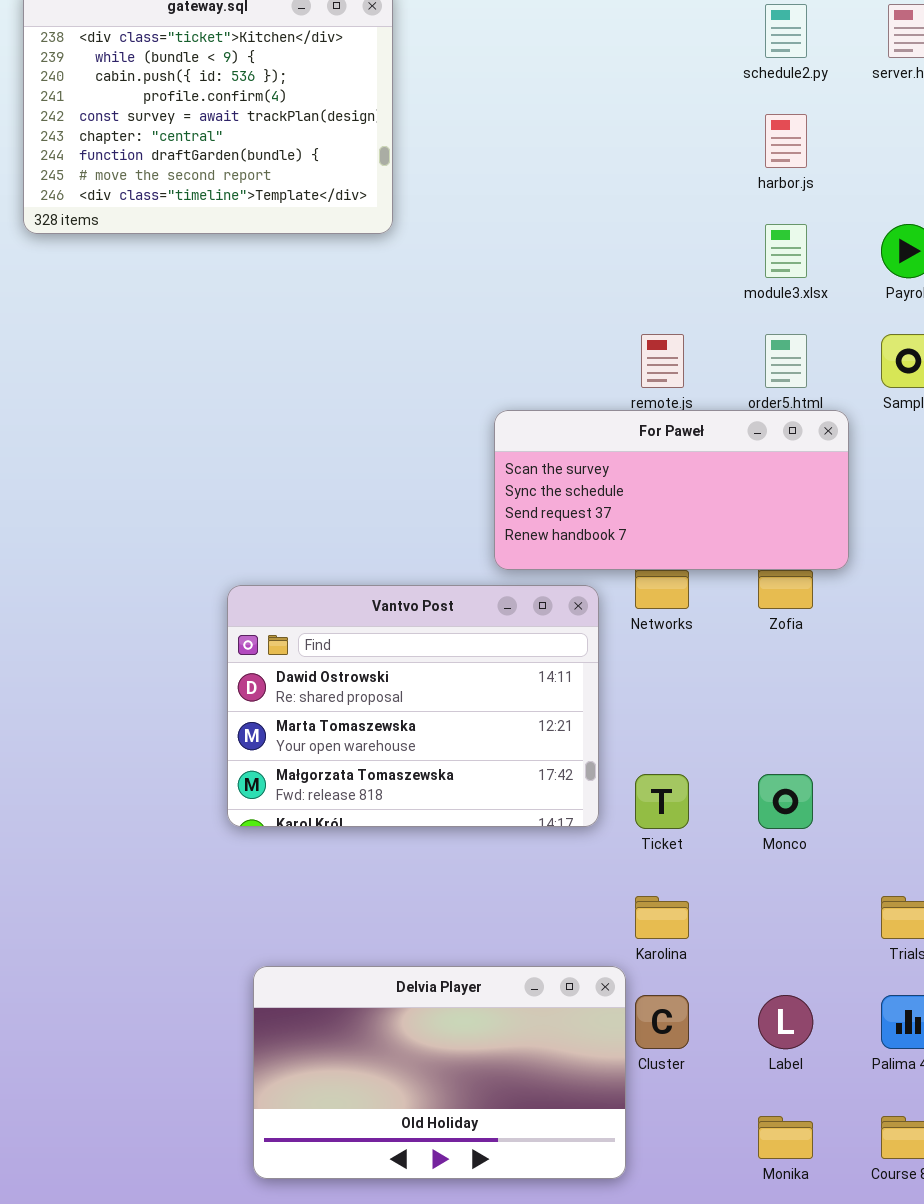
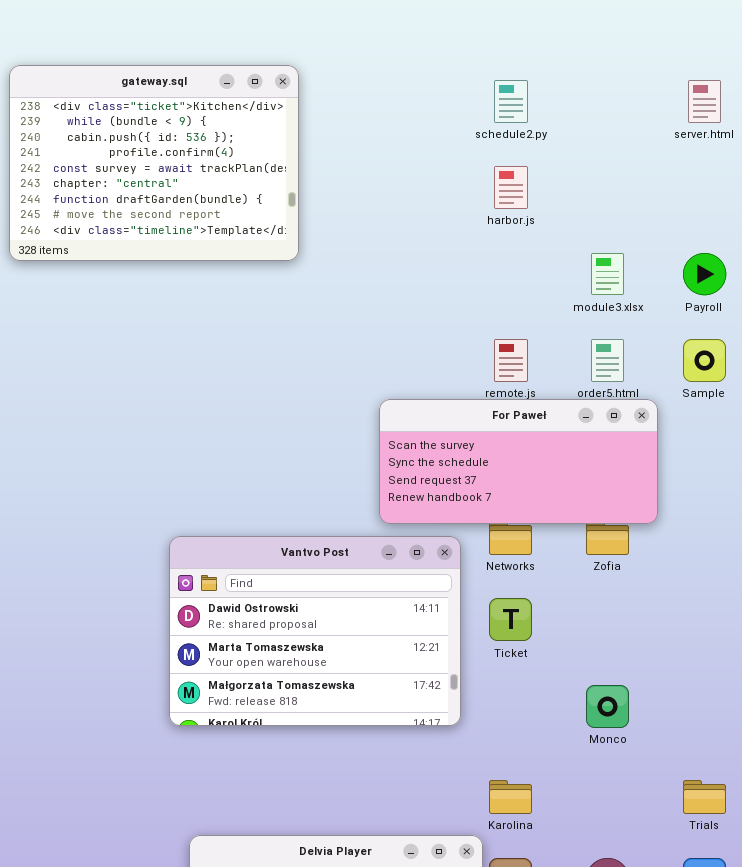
schedule2.py: [765,4,807,58] -> [494,80,528,123], moved
harbor.js: [765,114,807,168] -> [494,166,528,209], moved
Ticket: [635,774,689,829] -> [489,598,532,641], moved

